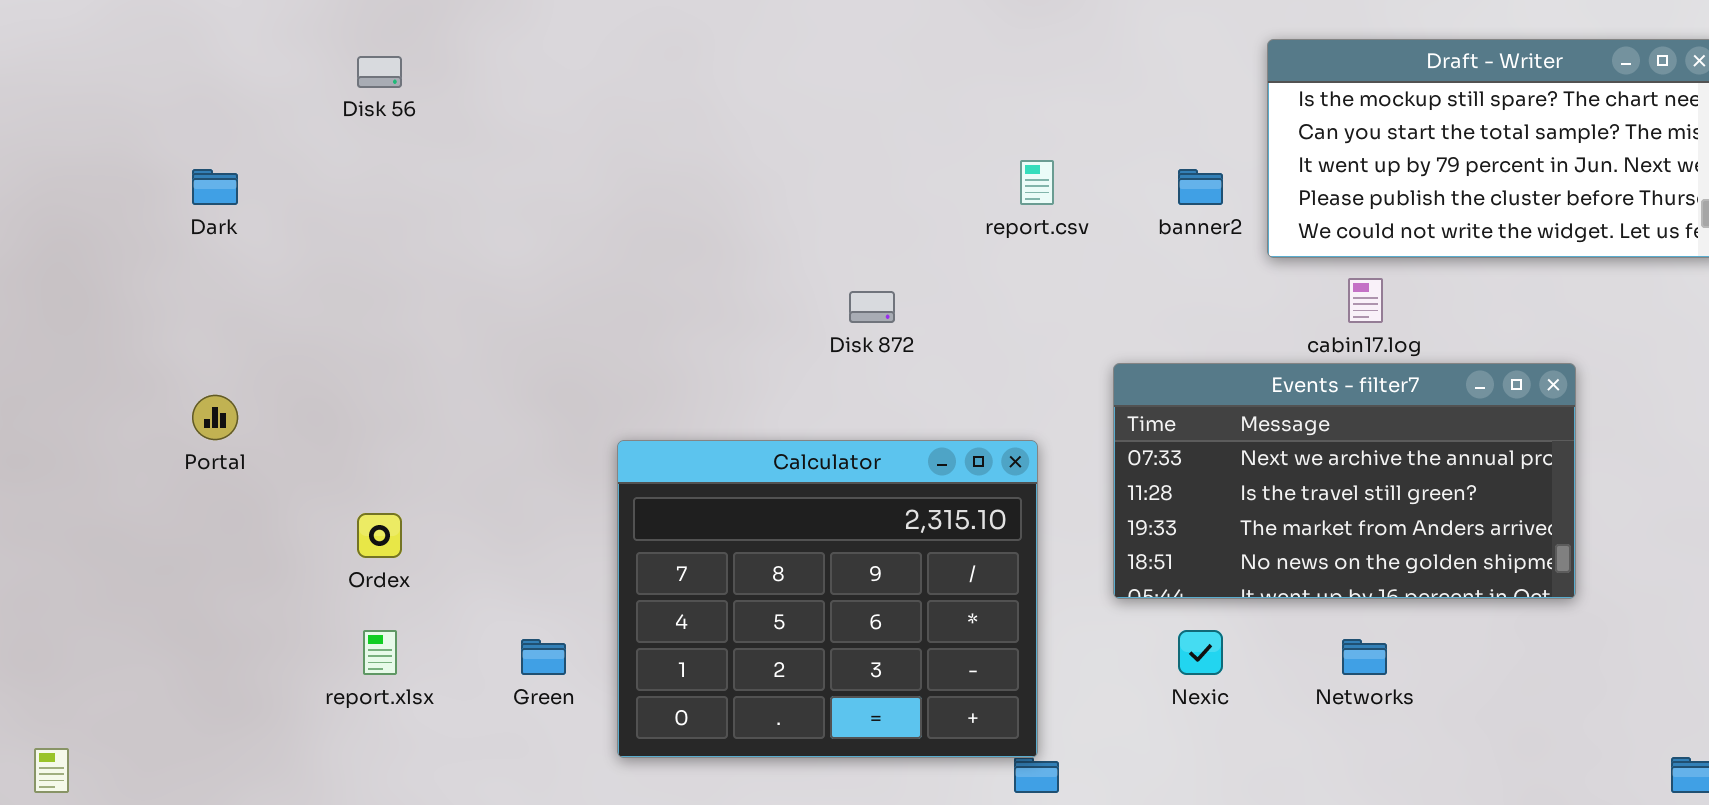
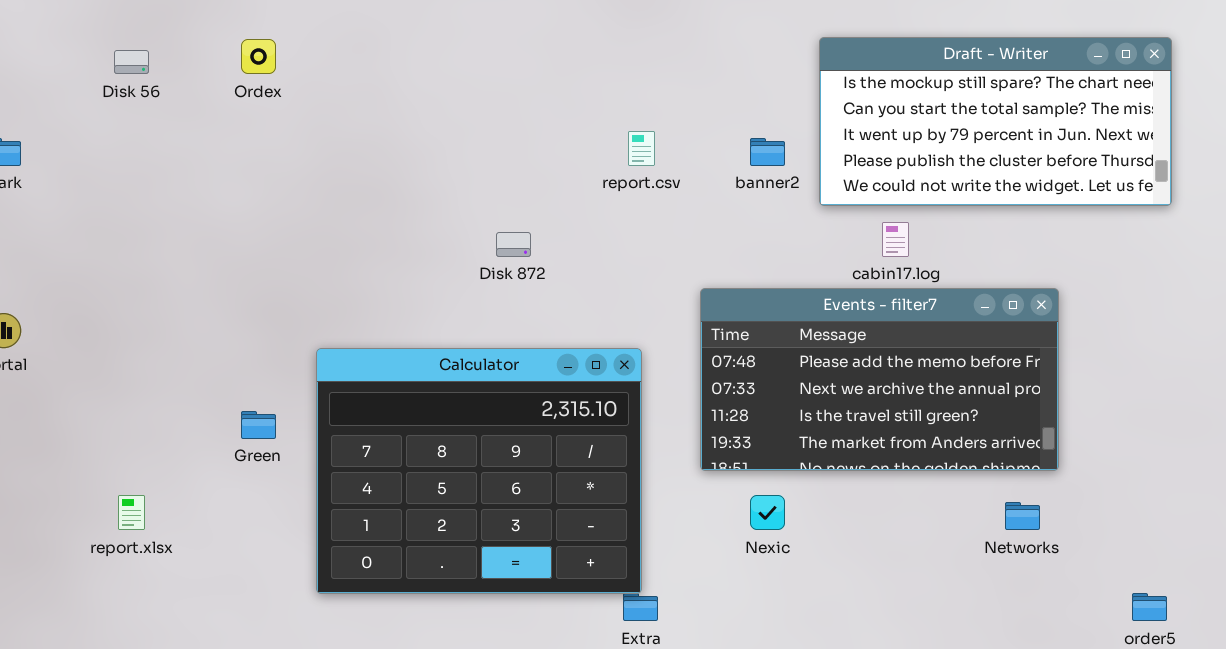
Events - filter7: [1113,363,1576,599] -> [700,288,1059,471], scrolled up 1 row
Ordex: [357,513,402,558] -> [241,39,276,74], moved
Green: [521,639,566,675] -> [241,411,276,439], moved
Networks: [1342,639,1387,675] -> [1005,502,1040,530], moved

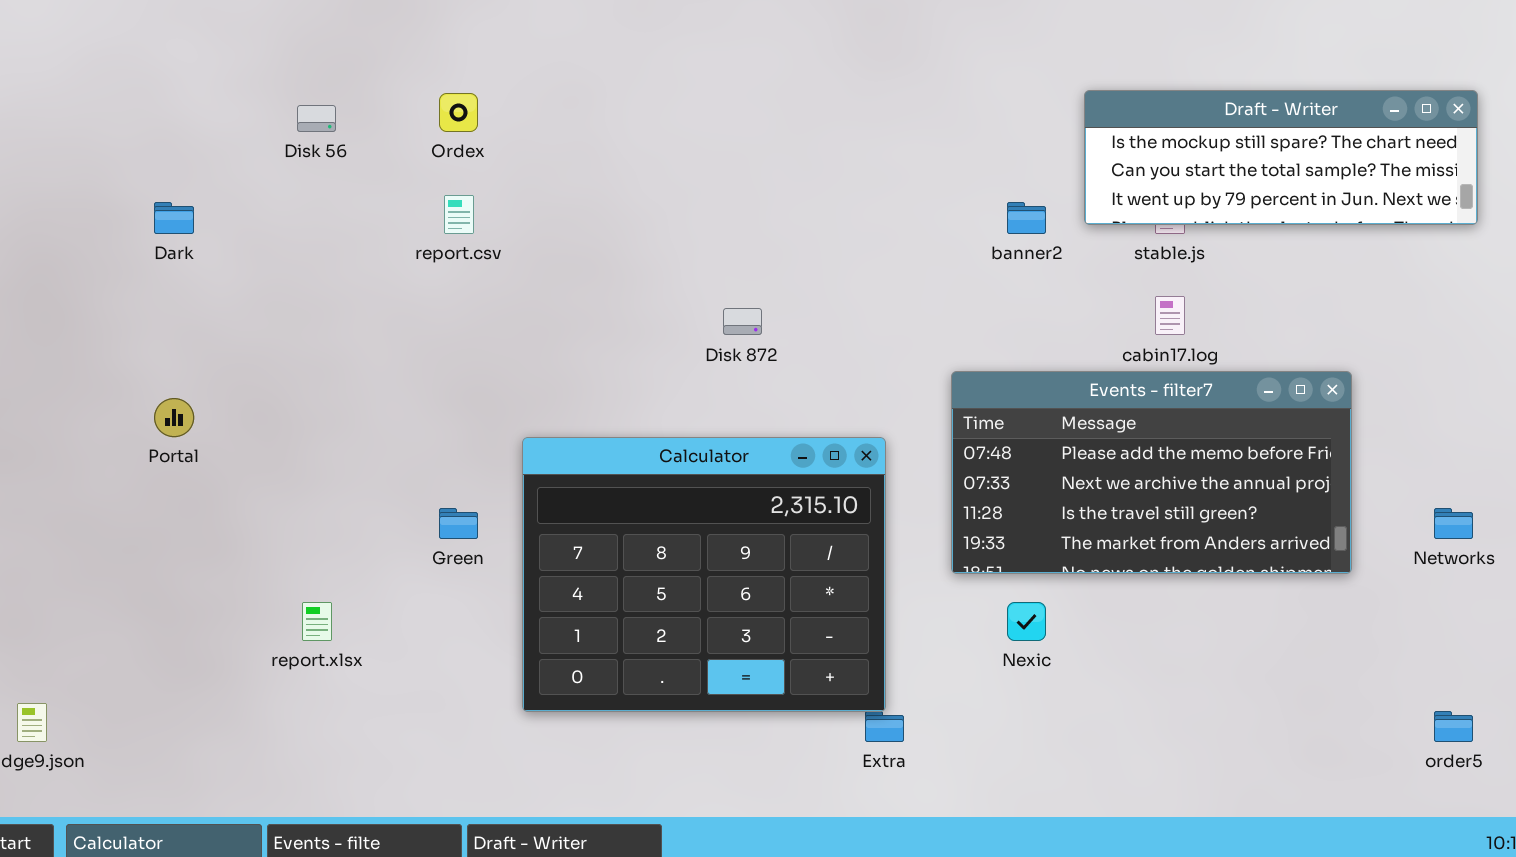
Draft - Writer: [819,37,1172,206] -> [1084,90,1478,225], resized
report.csv: [628,131,655,166] -> [444,195,474,234], moved
Networks: [1005,502,1040,530] -> [1434,508,1473,539], moved

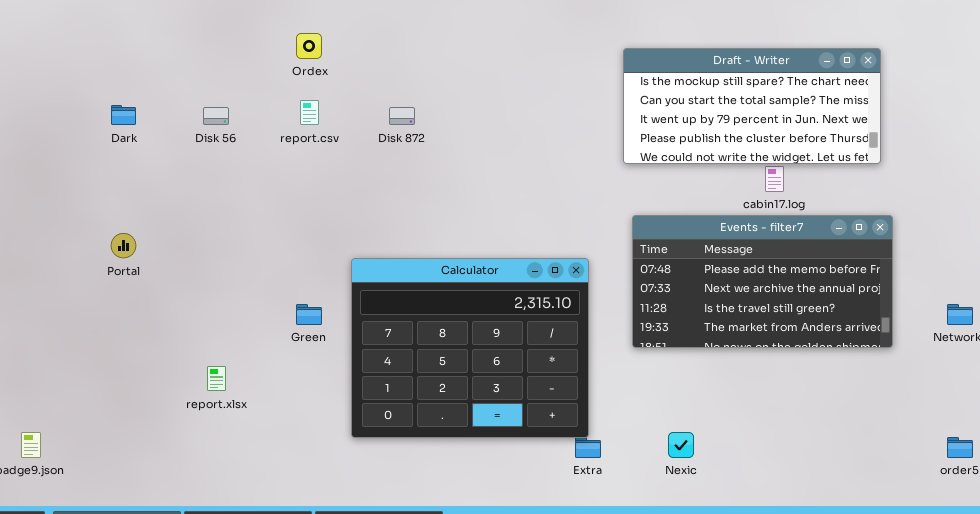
Draft - Writer: [1084,90,1478,225] -> [623,48,881,164], moved, resized
Disk 56: [297,105,336,132] -> [203,107,229,125], moved
Disk 872: [723,308,762,335] -> [389,107,415,125], moved
Nexic: [1007,602,1046,641] -> [668,432,694,458], moved

